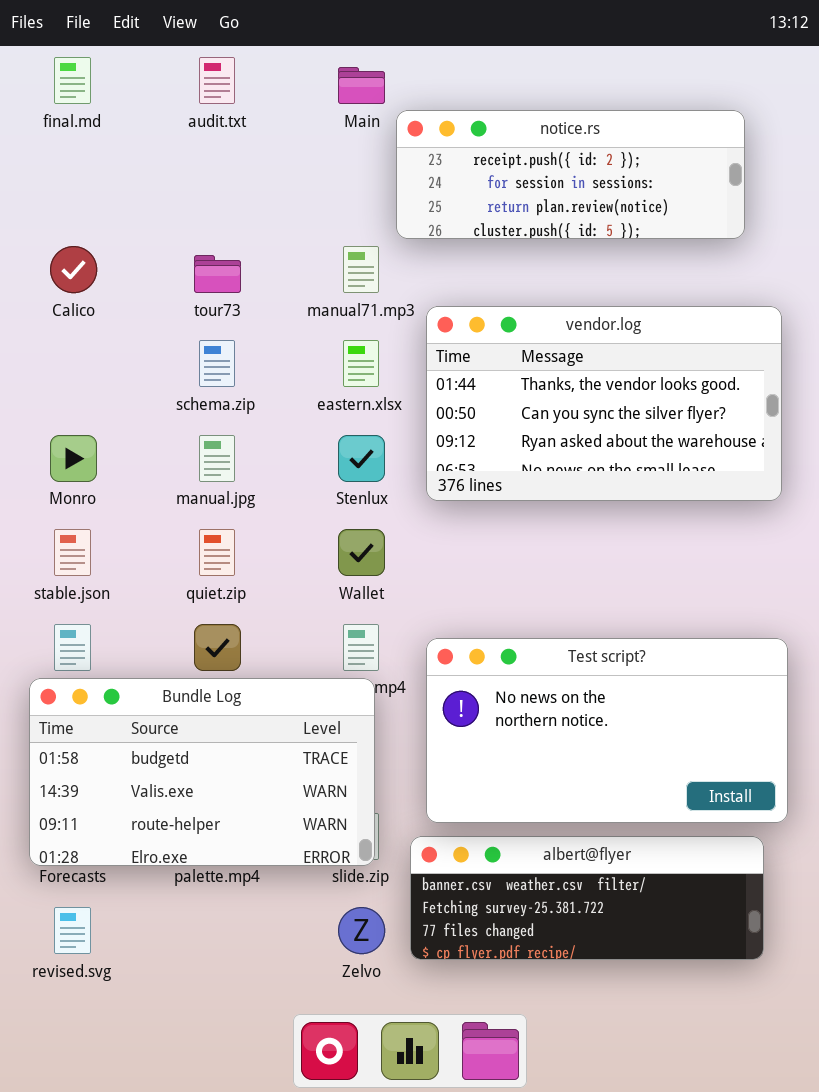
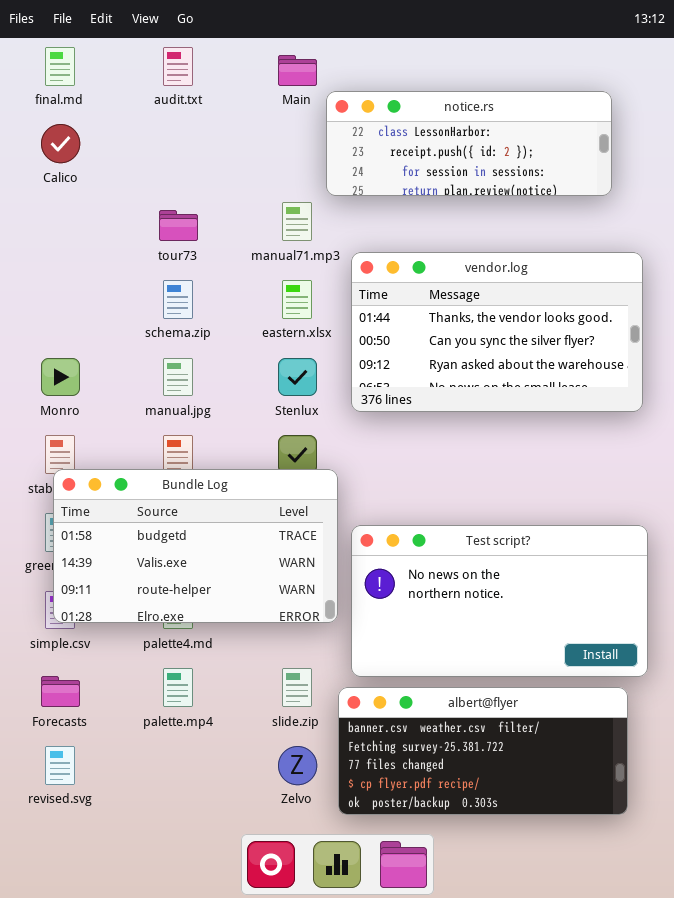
notice.rs: [396,110,745,239] -> [326,91,612,196], scrolled up 1 row
Calico: [50,246,97,293] -> [41,124,80,163], moved
Bundle Log: [29,678,375,866] -> [53,469,338,623], moved
albert@flyer: [410,836,764,960] -> [338,687,628,815], resized

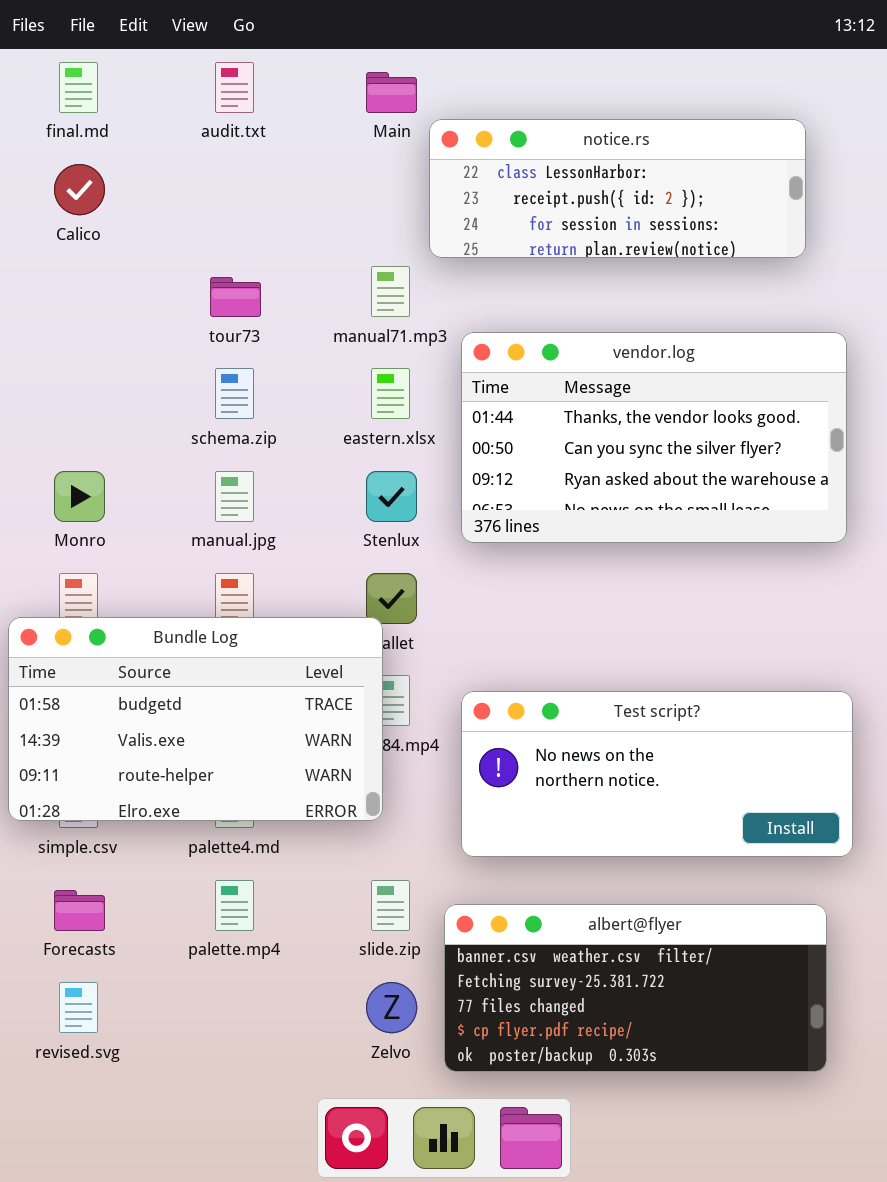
Bundle Log: [53,469,338,623] -> [8,617,383,821], moved
Test script?: [351,525,648,677] -> [461,691,853,857], resized

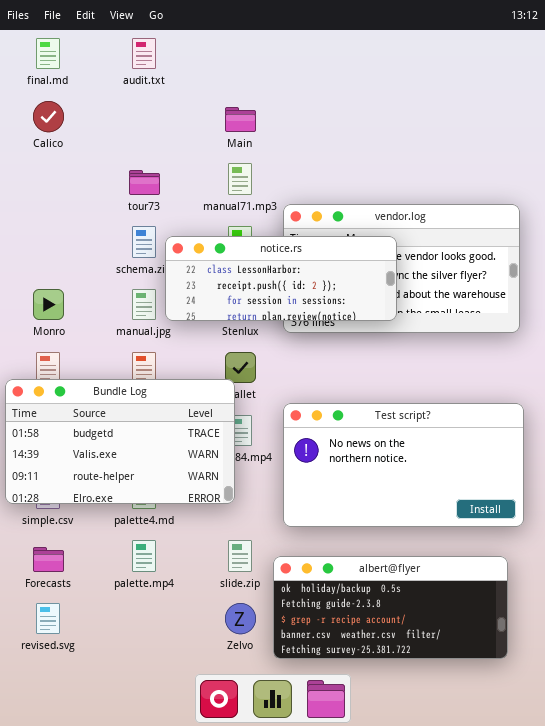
Main: [366,72,417,113] -> [225,107,256,132], moved
notice.rs: [429,119,806,258] -> [165,236,397,321], moved
Test script?: [461,691,853,857] -> [283,403,524,527], resized
albert@flyer: [444,904,827,1072] -> [273,556,508,659], scrolled up 3 rows

